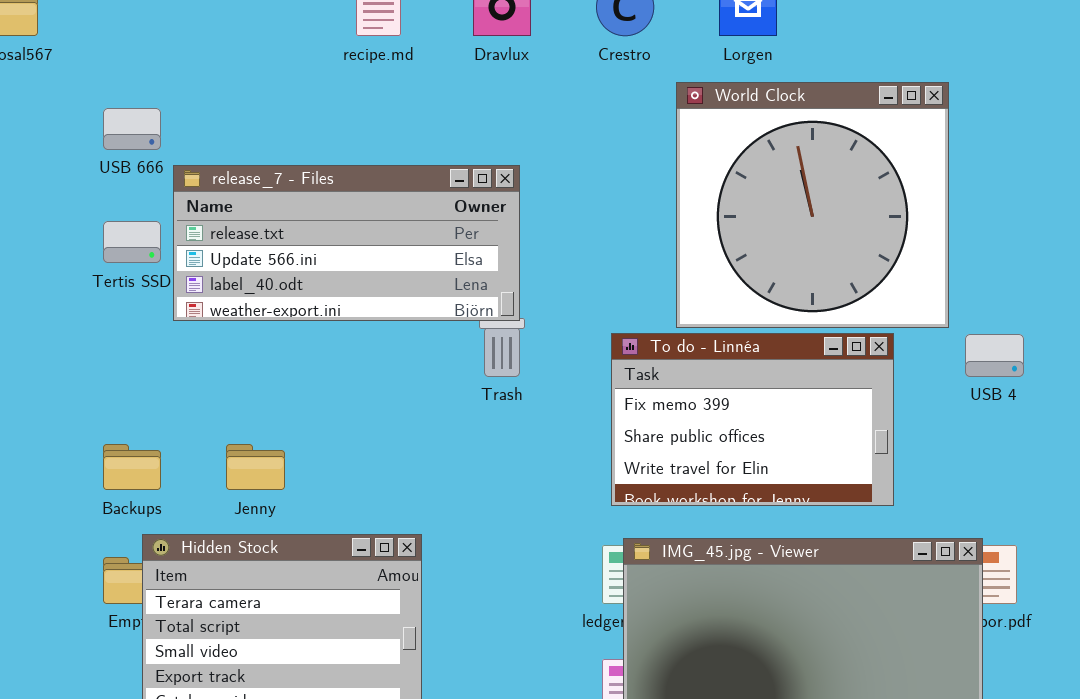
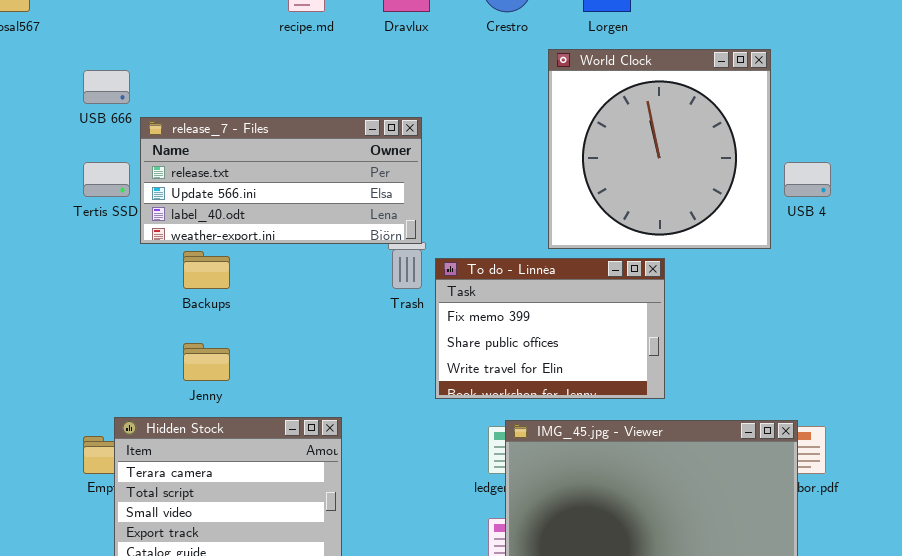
To do - Linnéa: [611,333,894,506] -> [435,258,665,399], moved
USB 4: [965,334,1024,377] -> [784,162,831,197], moved
Backups: [103,444,161,490] -> [183,251,230,289], moved

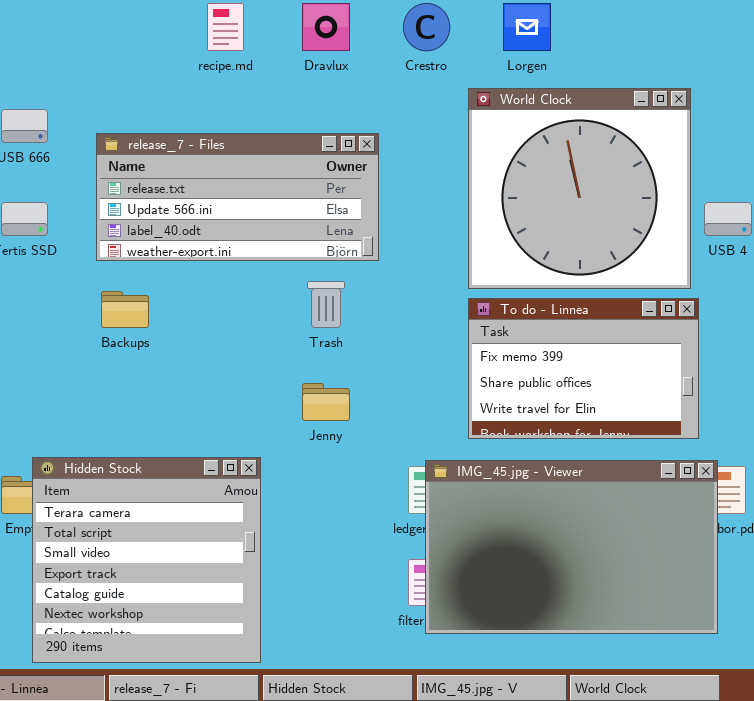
release_7 - Files: [140,117,422,244] -> [96,133,379,261], moved
To do - Linnéa: [435,258,665,399] -> [468,298,699,439], moved
Jenny: [183,343,230,381] -> [302,383,350,421], moved

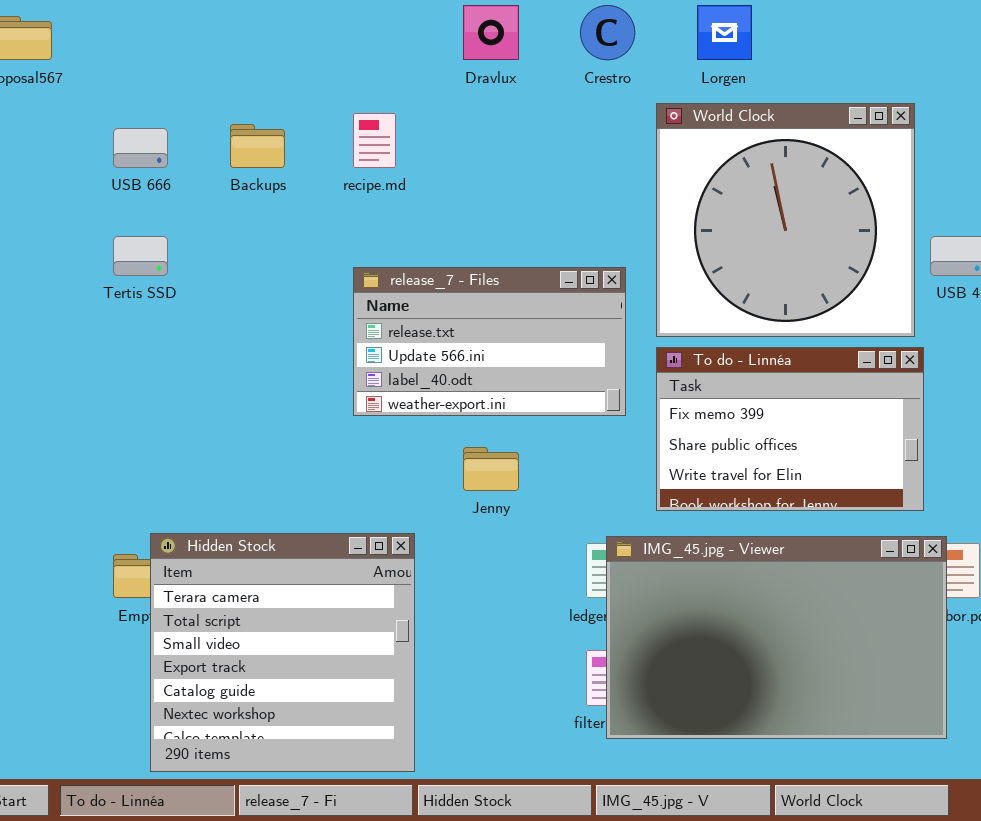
recipe.md: [207,3,244,51] -> [353,113,396,168], moved
release_7 - Files: [96,133,379,261] -> [353,267,626,416], moved, resized
Backups: [101,291,149,328] -> [230,124,285,168], moved

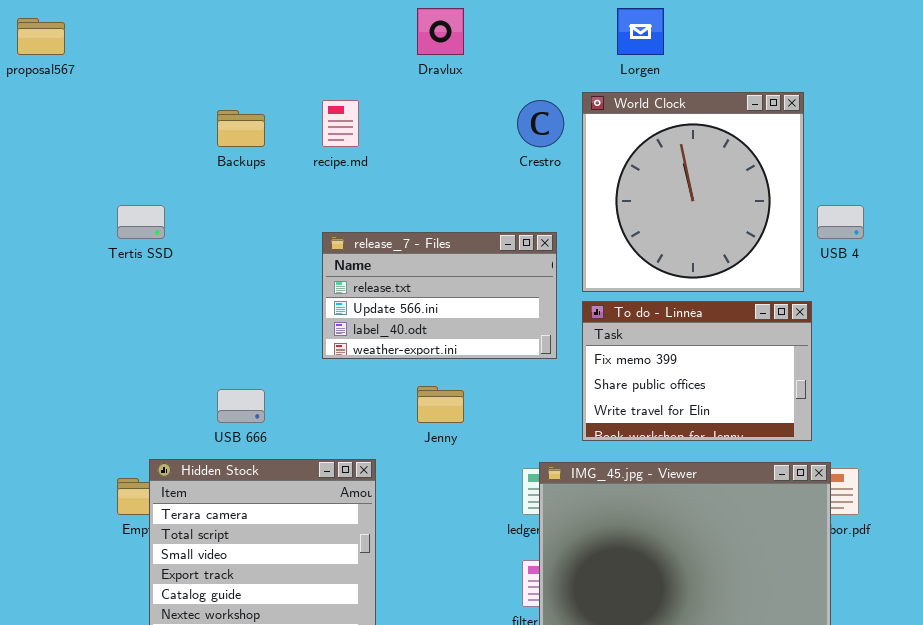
Crestro: [580,5,635,60] -> [517,100,564,147], moved
USB 666: [113,128,168,168] -> [217,389,265,423], moved

